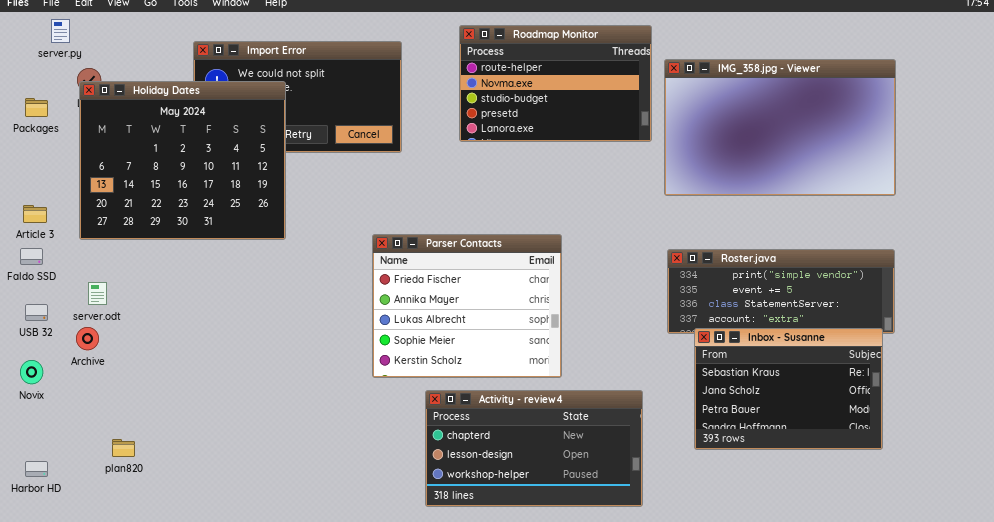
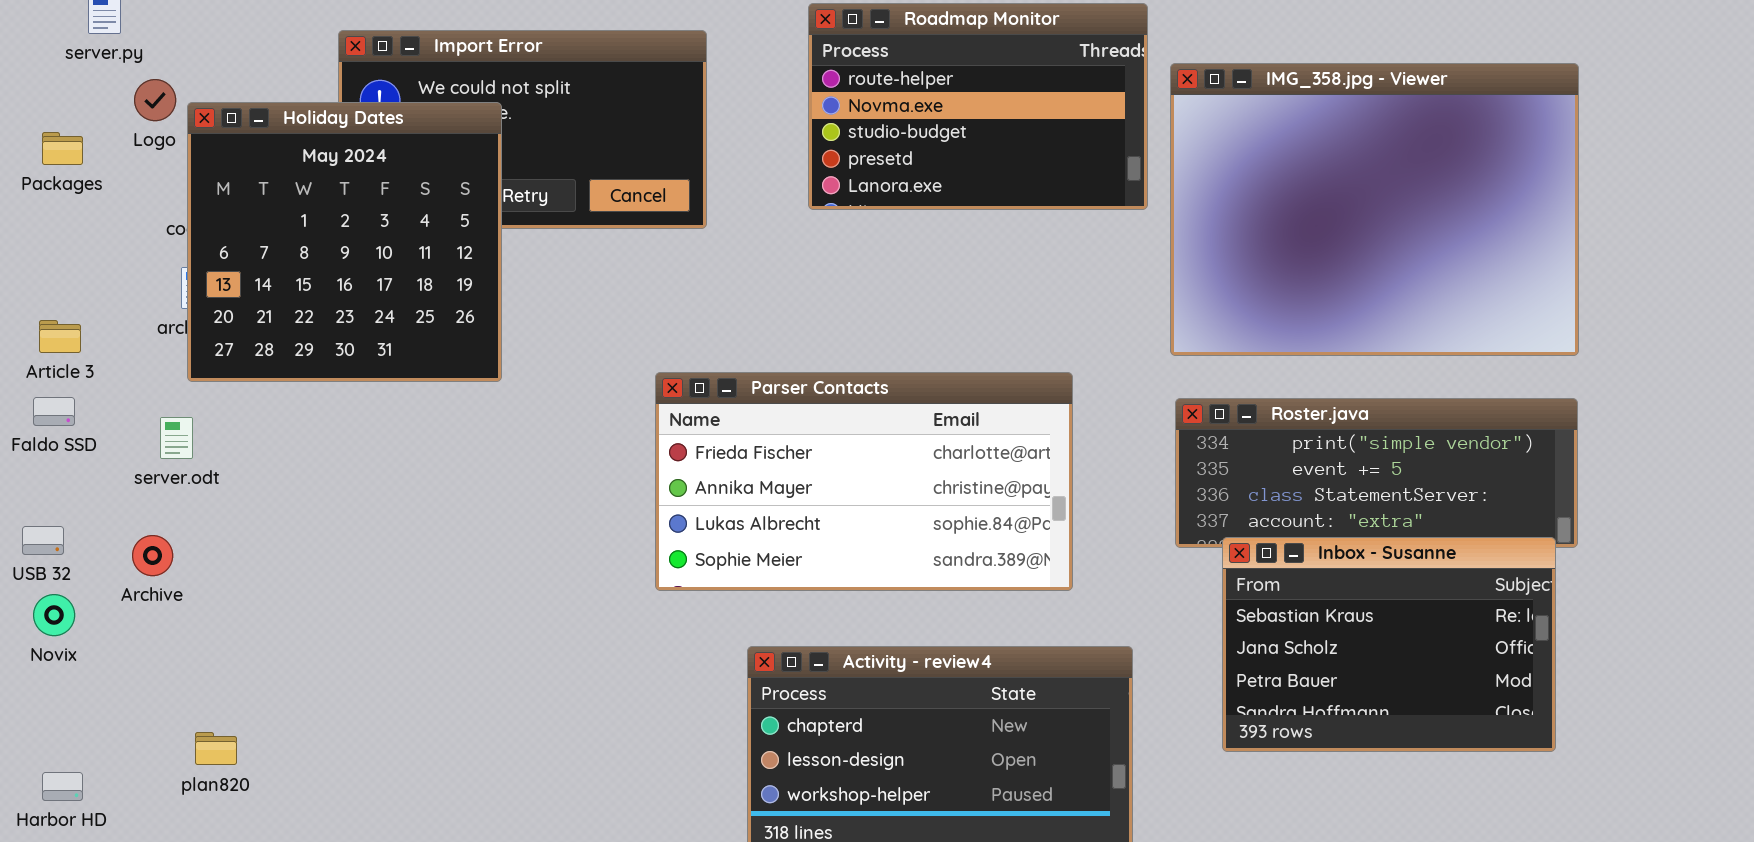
IMG_358.jpg - Viewer: [664,59,896,196] -> [1170,63,1579,356], resized
Holiday Dates: [79,81,286,240] -> [187,102,502,382], resized
Parser Contacts: [372,234,562,378] -> [655,372,1073,591], resized
server.odt: [88,282,107,305] -> [160,417,193,459], moved
USB 32: [25,304,48,321] -> [22,526,64,555], moved

